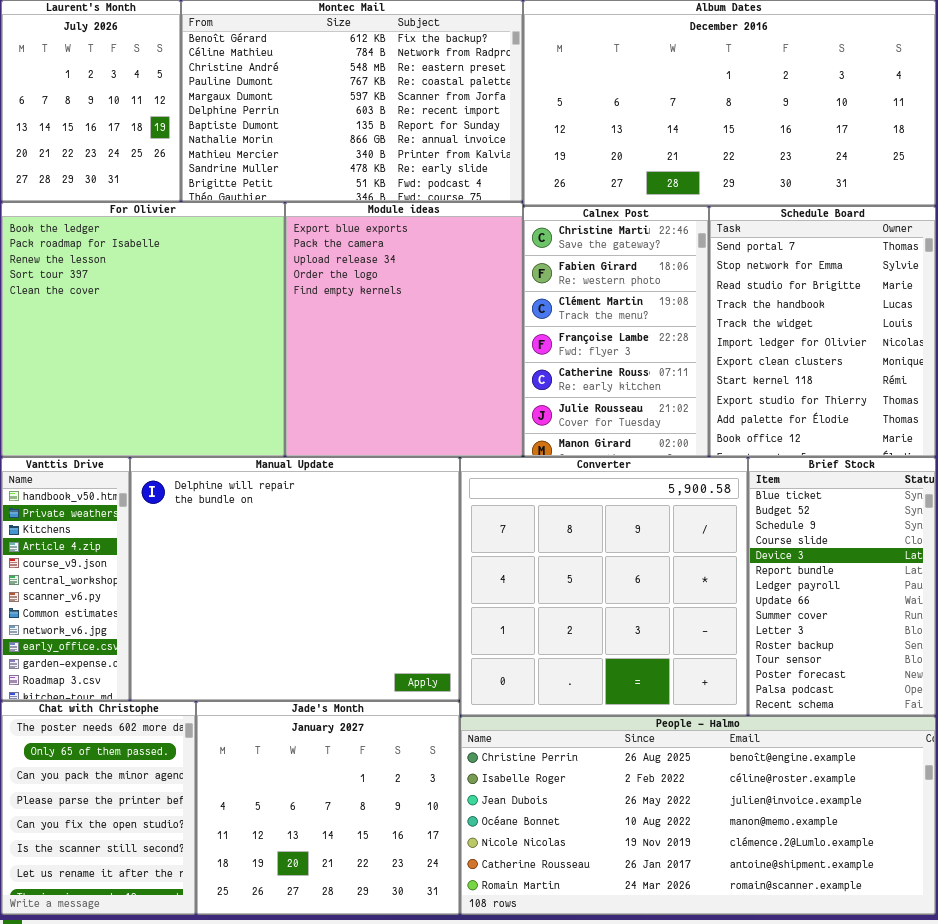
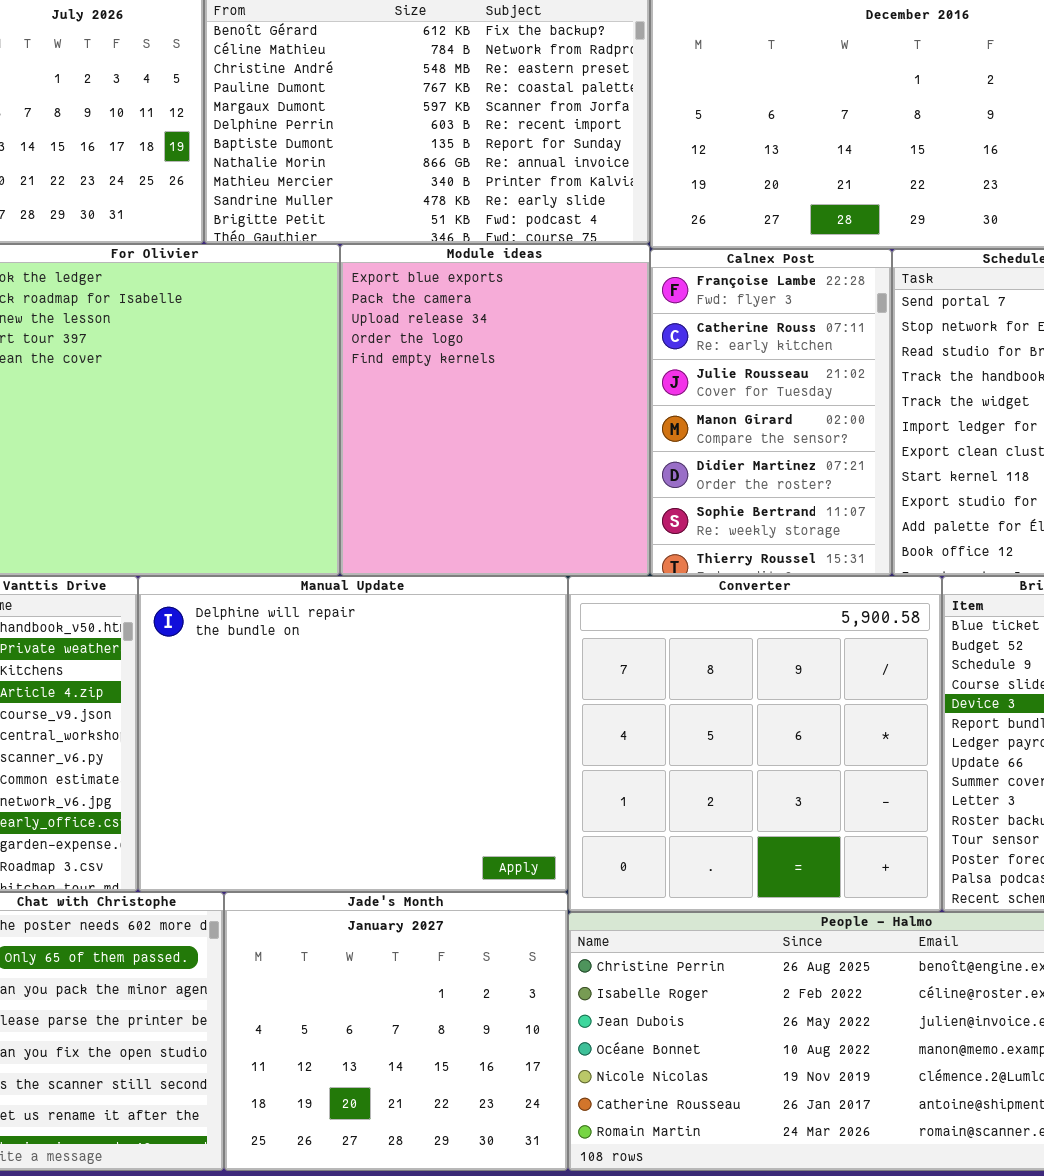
Calnex Post: [523,206,709,457] -> [650,249,892,576], scrolled down 3 rows

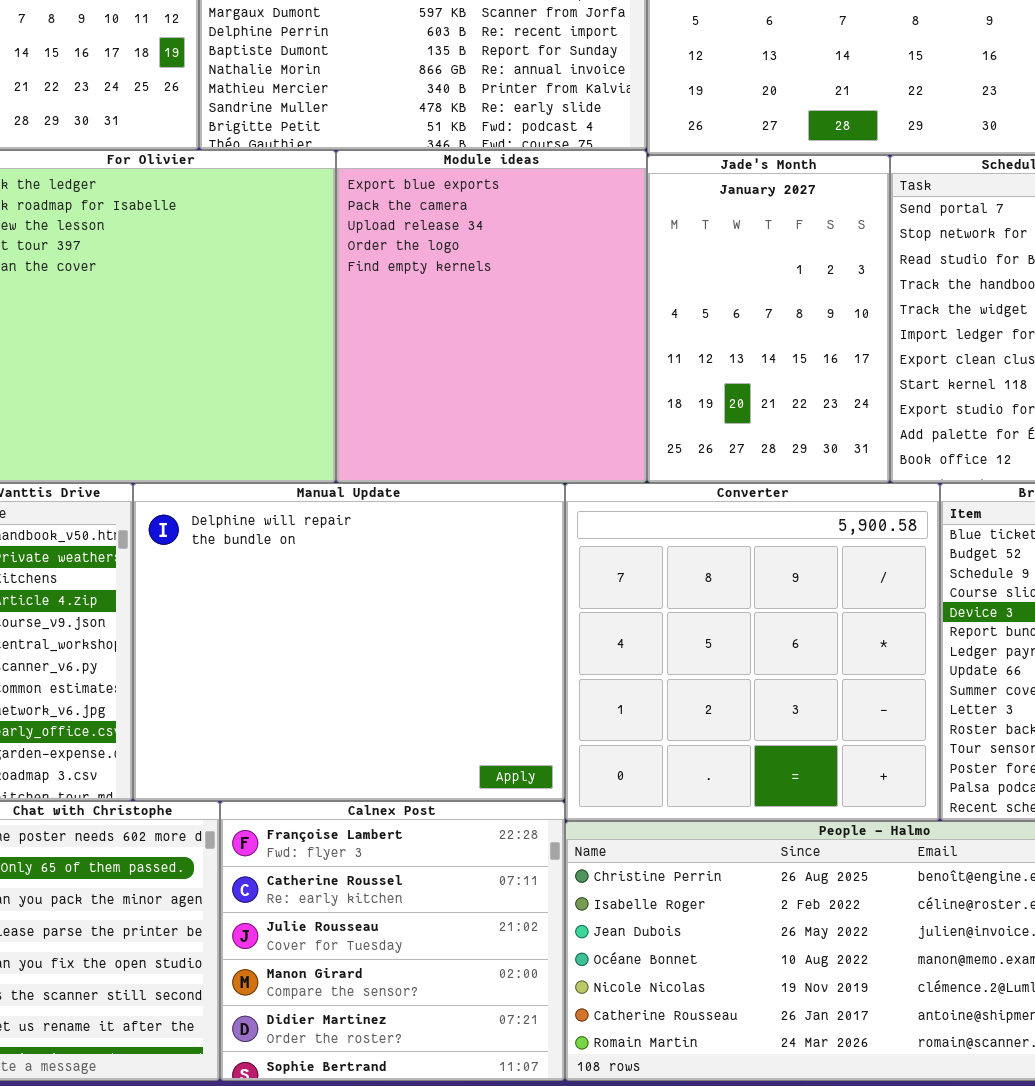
Calnex Post: [650,249,892,576] -> [220,801,565,1081], moved, resized
Jade's Month: [224,892,568,1171] -> [647,155,890,483], moved, resized

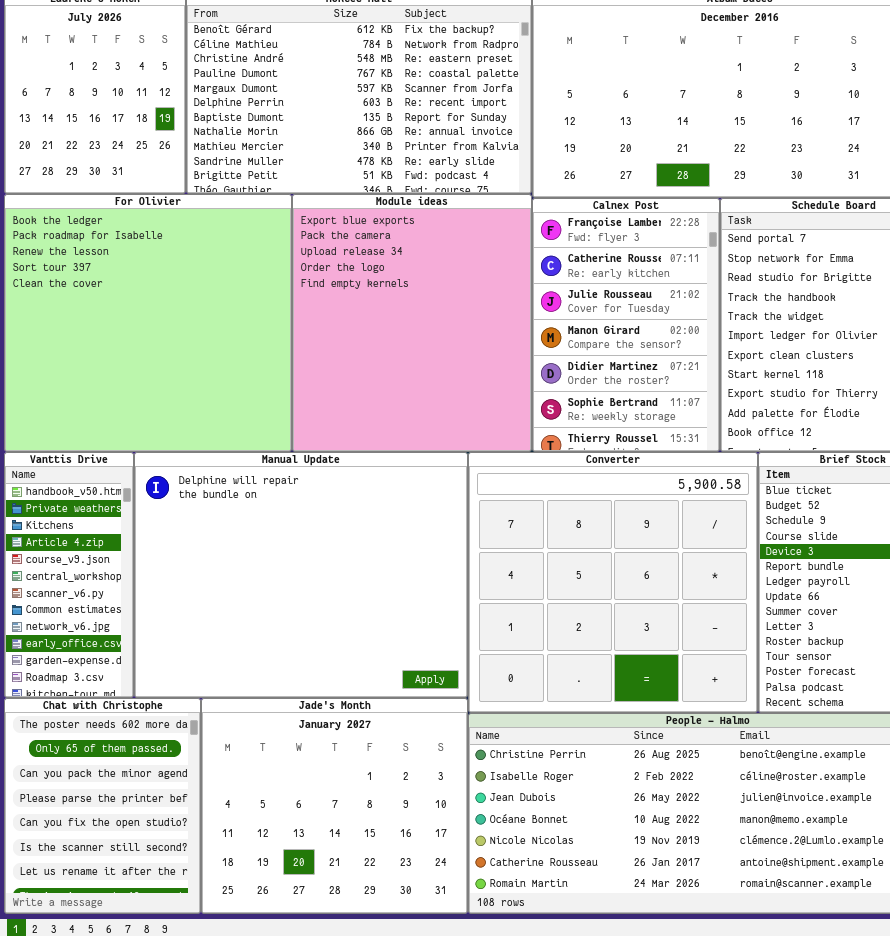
Jade's Month: [647,155,890,483] -> [201,698,468,914], moved, resized
Calnex Post: [220,801,565,1081] -> [532,198,720,452], moved, resized

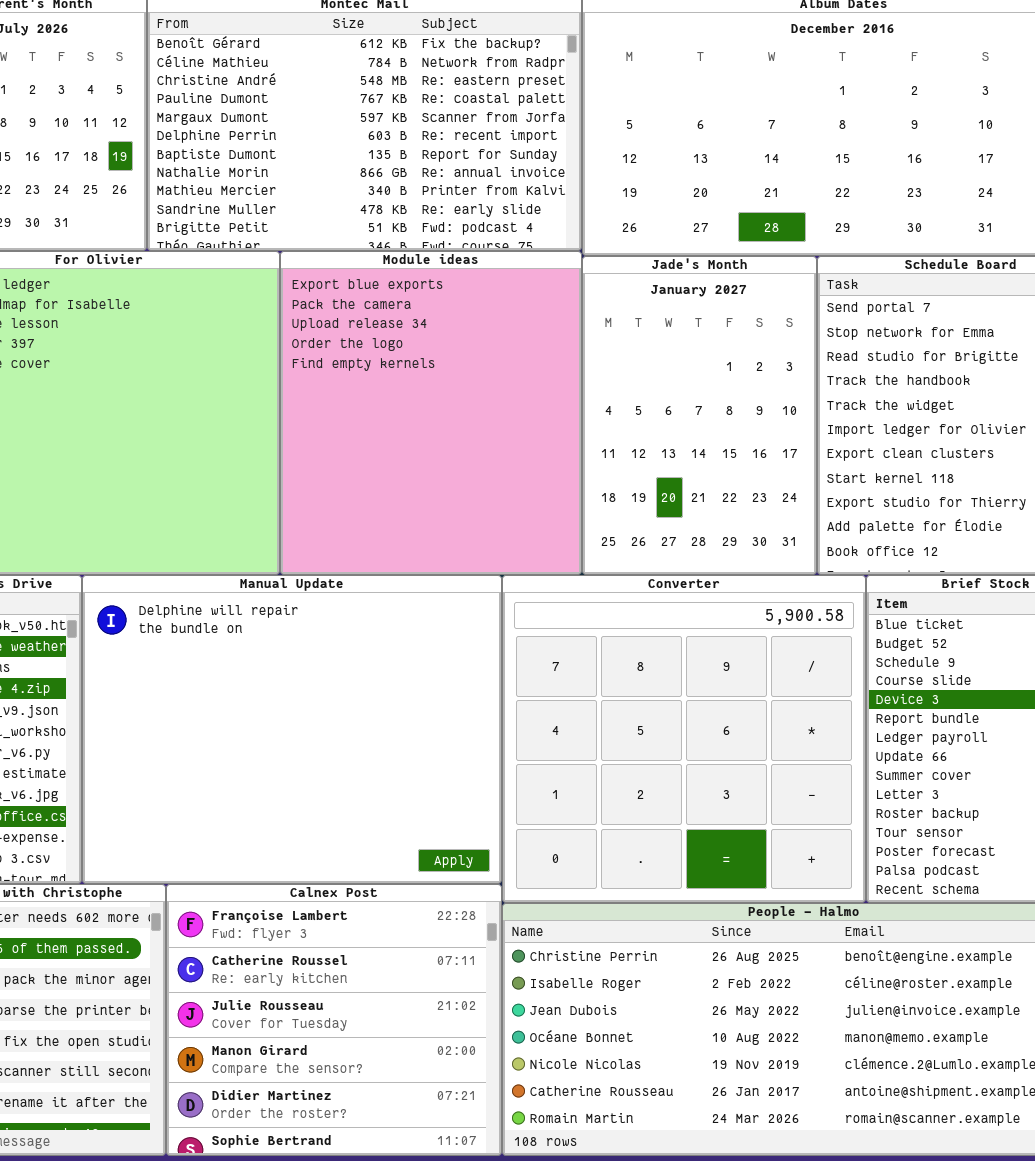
Calnex Post: [532,198,720,452] -> [166,884,502,1156], moved, resized
Jade's Month: [201,698,468,914] -> [582,256,817,575], moved, resized

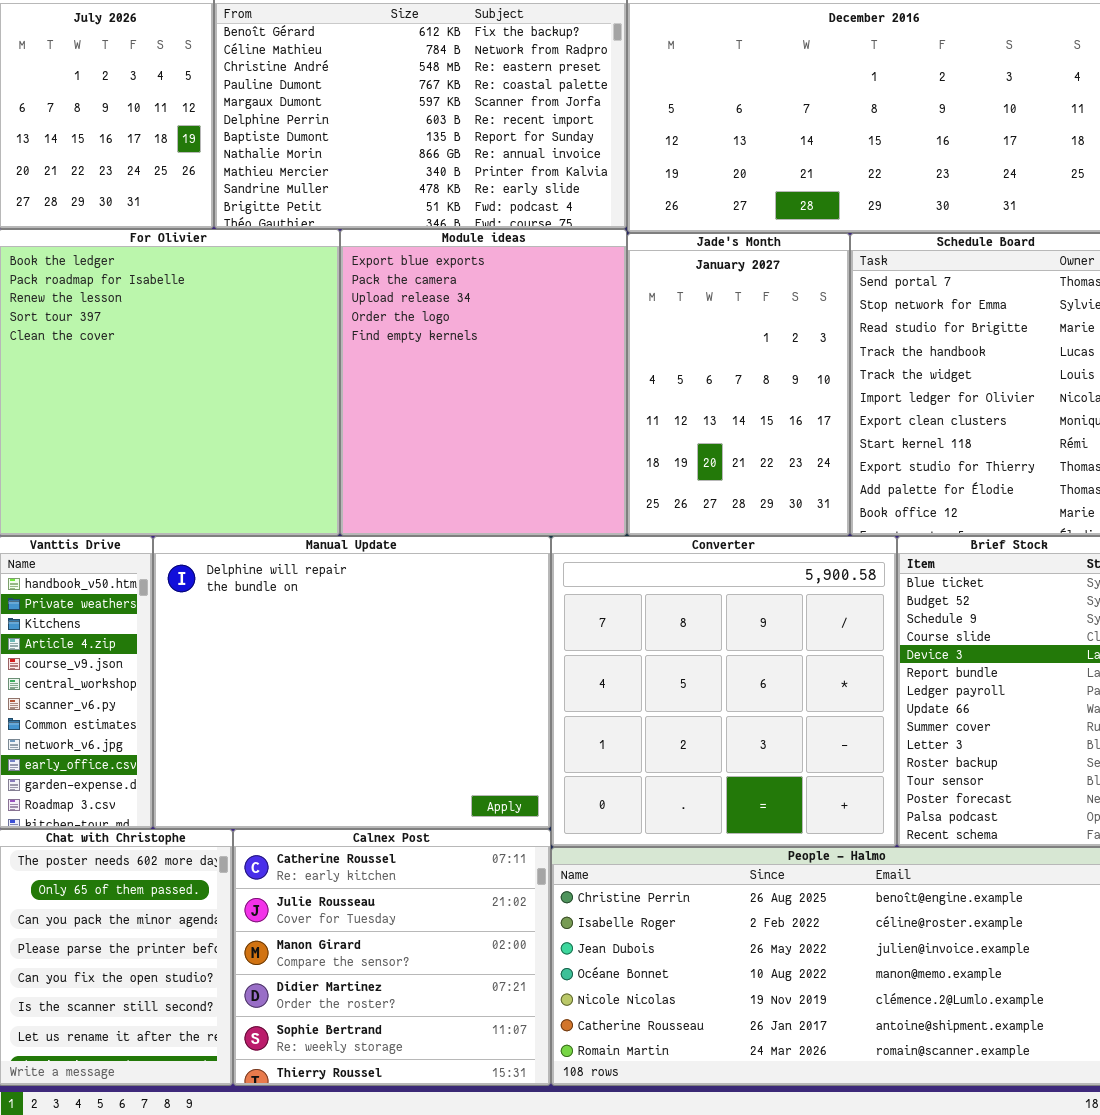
Calnex Post: [166,884,502,1156] -> [233,829,551,1086], scrolled down 1 row

